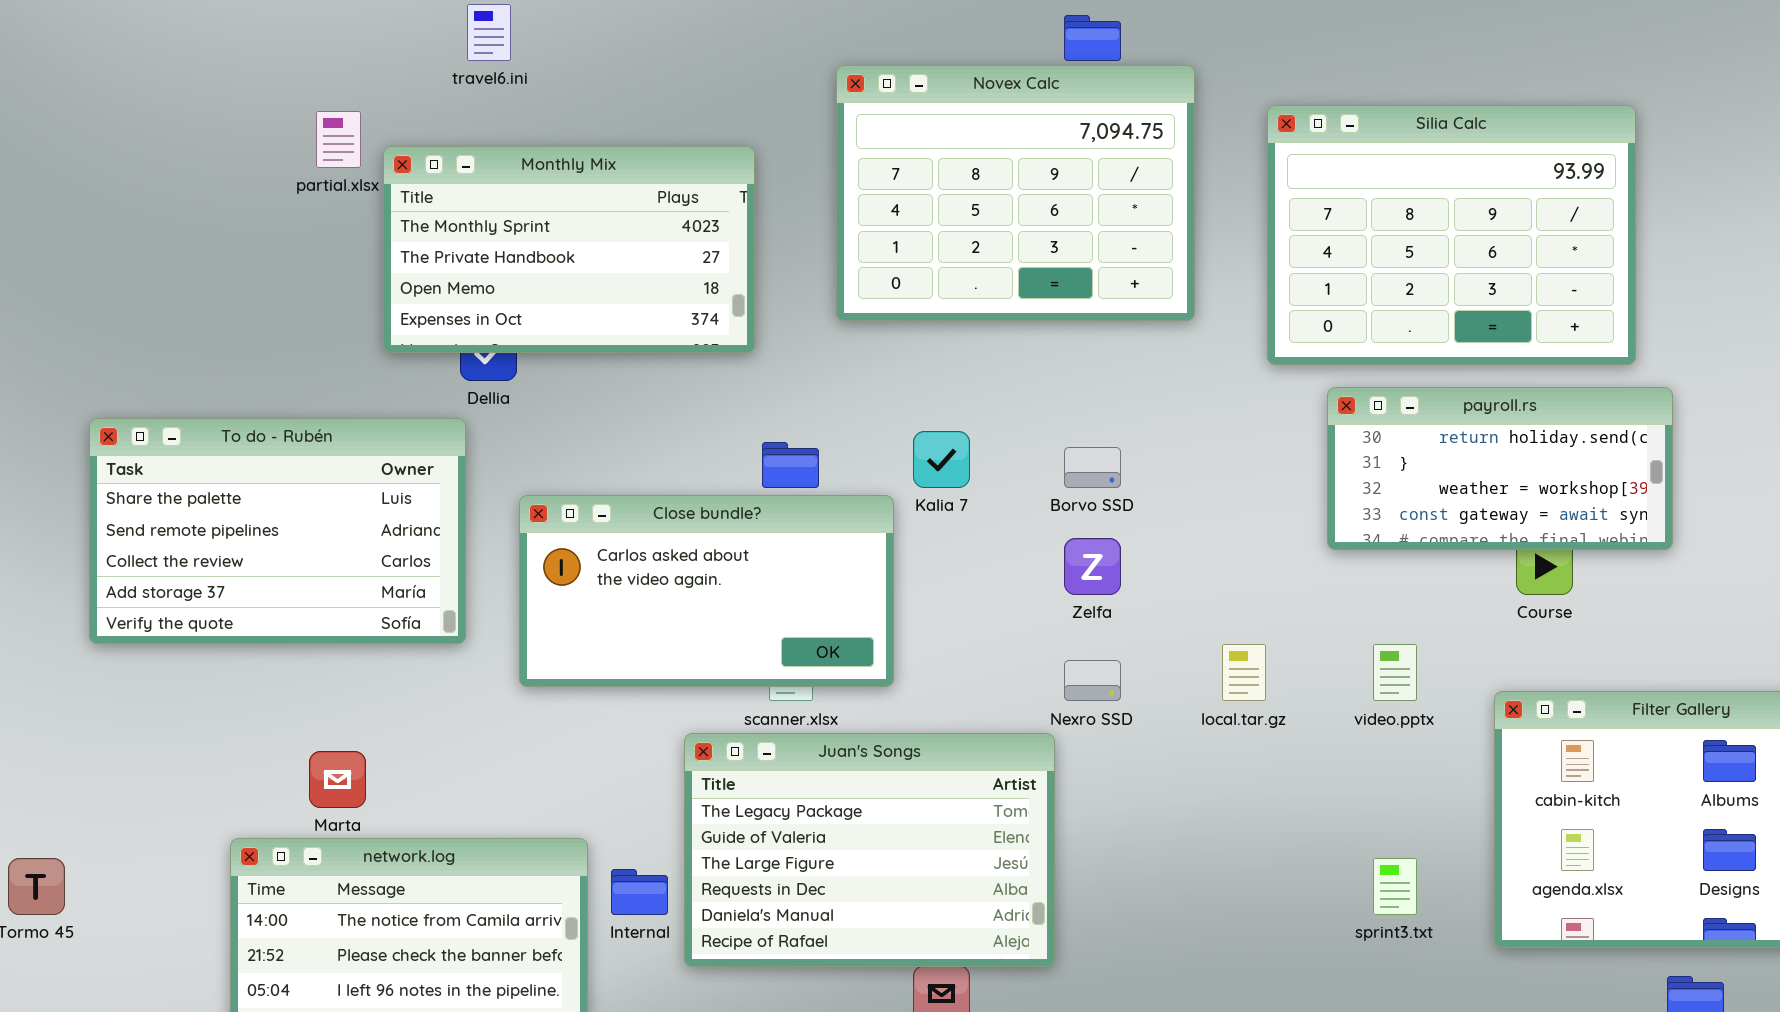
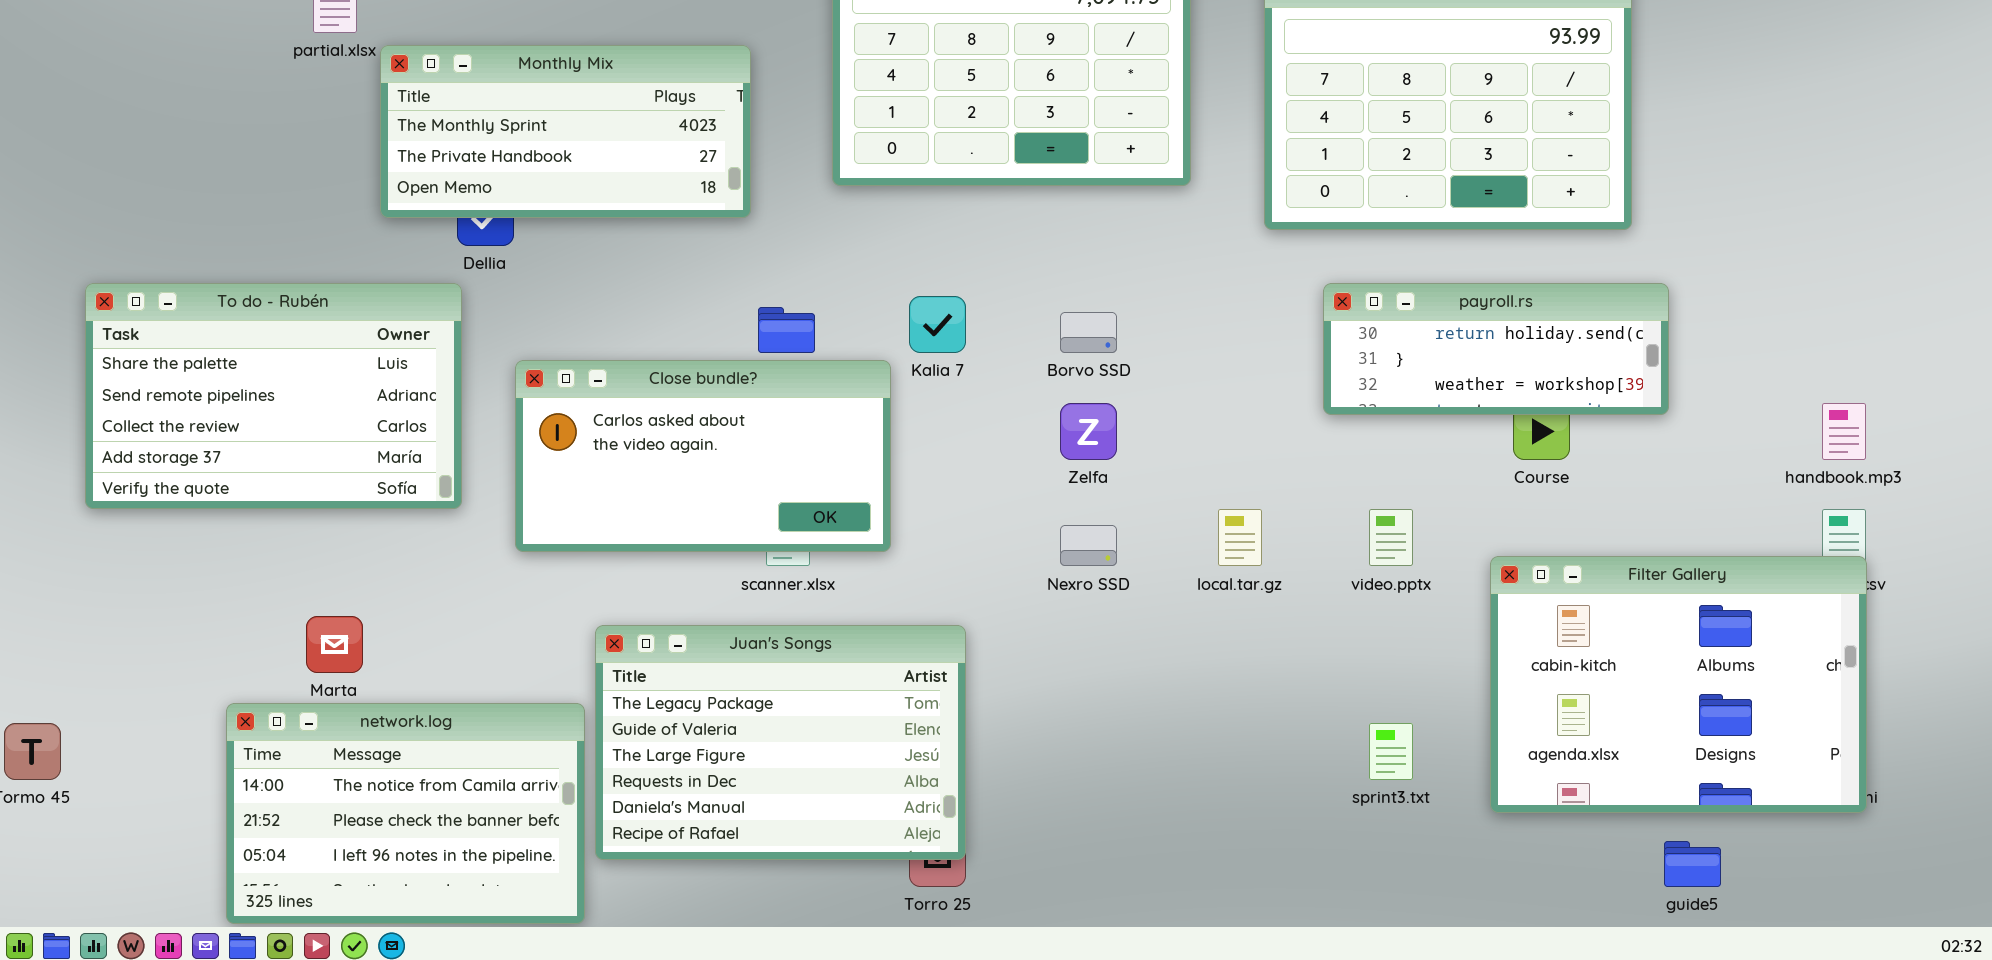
Monthly Mix: [383,146,755,353] -> [380,45,751,218], resized
payroll.rs: [1327,387,1673,550] -> [1323,283,1669,415], resized
Juan's Songs: [684,733,1055,967] -> [595,625,966,860], moved

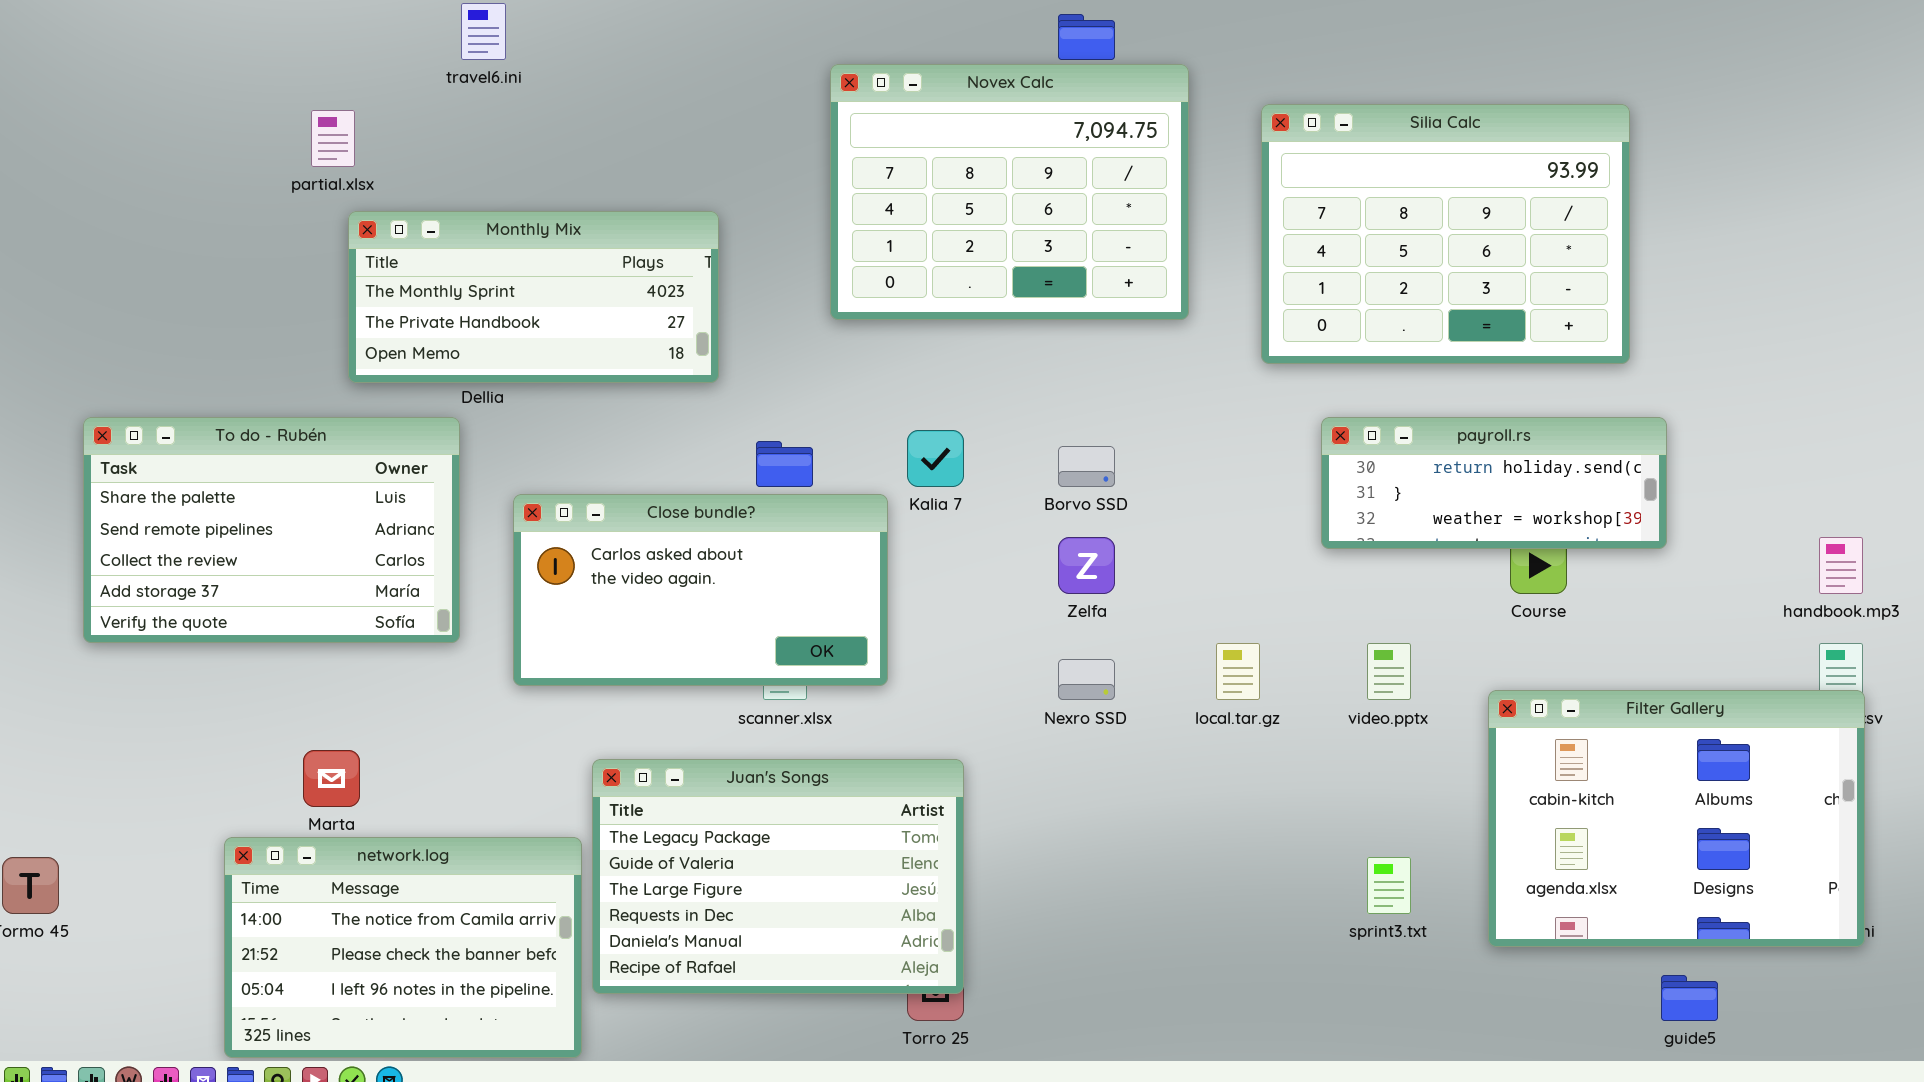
Monthly Mix: [380,45,751,218] -> [348,211,719,383], moved

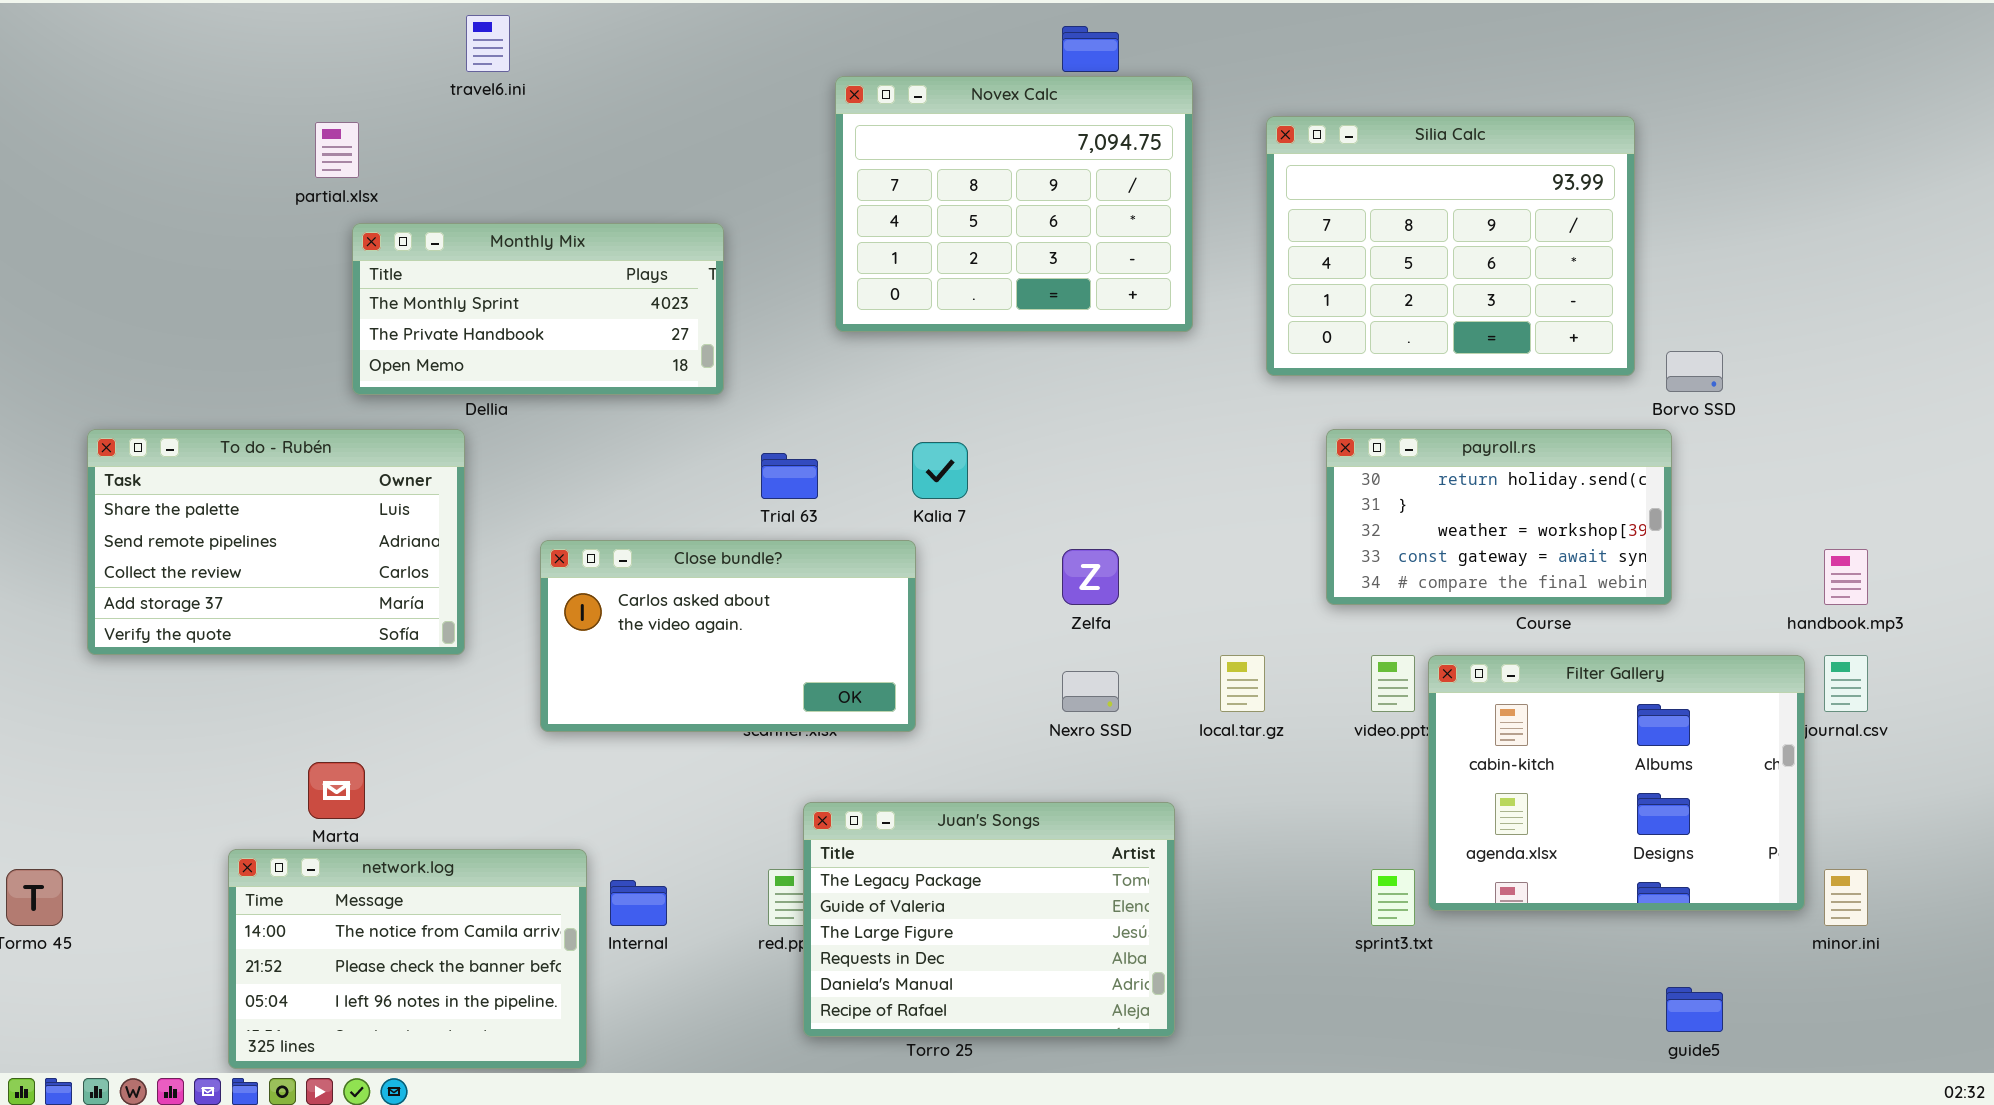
payroll.rs: [1321,417,1667,549] -> [1326,429,1672,605], resized
Borvo SSD: [1058,446,1115,487] -> [1666,351,1723,392], moved
Close bundle?: [513,494,888,686] -> [540,540,916,732], moved
Filter Gallery: [1488,690,1865,947] -> [1428,655,1805,911], moved
Juan's Songs: [592,759,964,994] -> [803,802,1175,1037], moved

